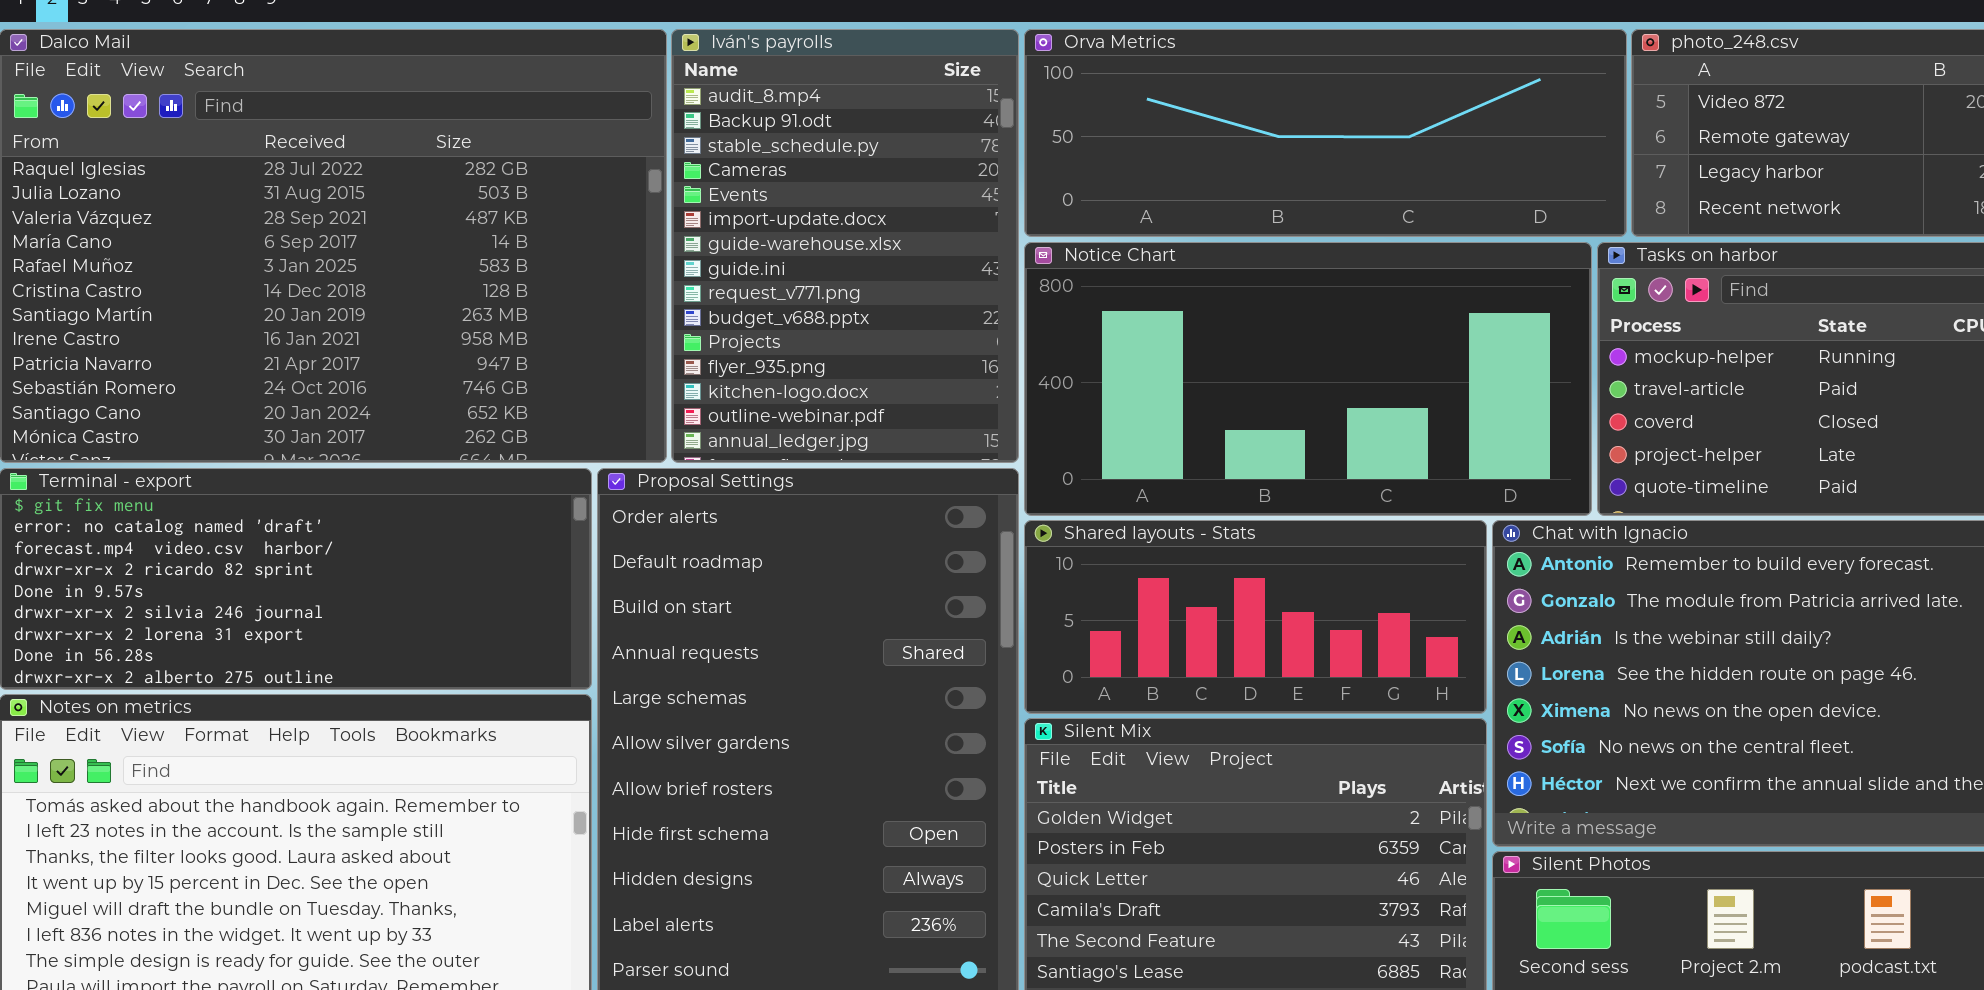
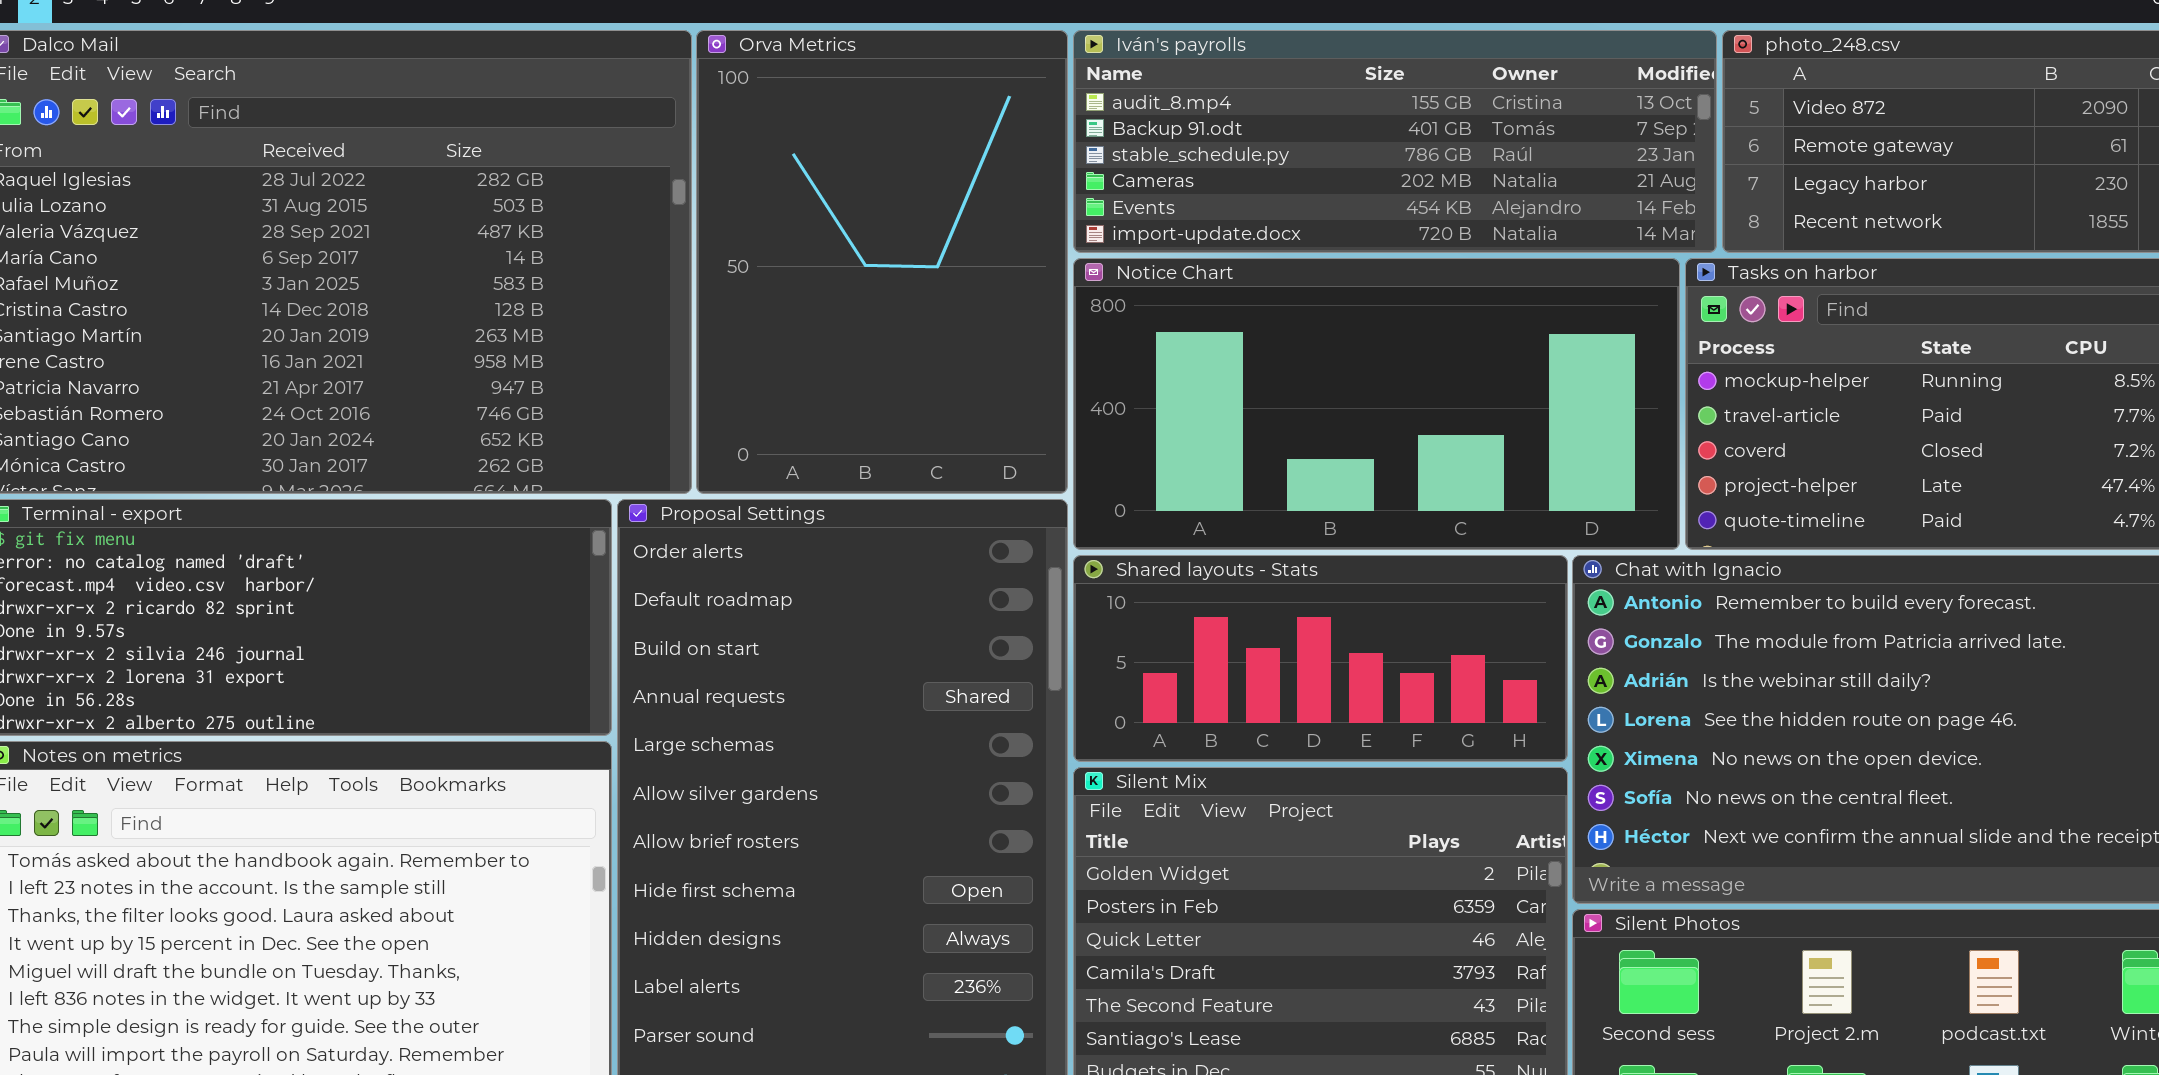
Iván's payrolls: [671,29,1019,463] -> [1073,30,1717,253], moved, resized
Orva Metrics: [1024,29,1627,237] -> [696,30,1068,494], moved, resized

